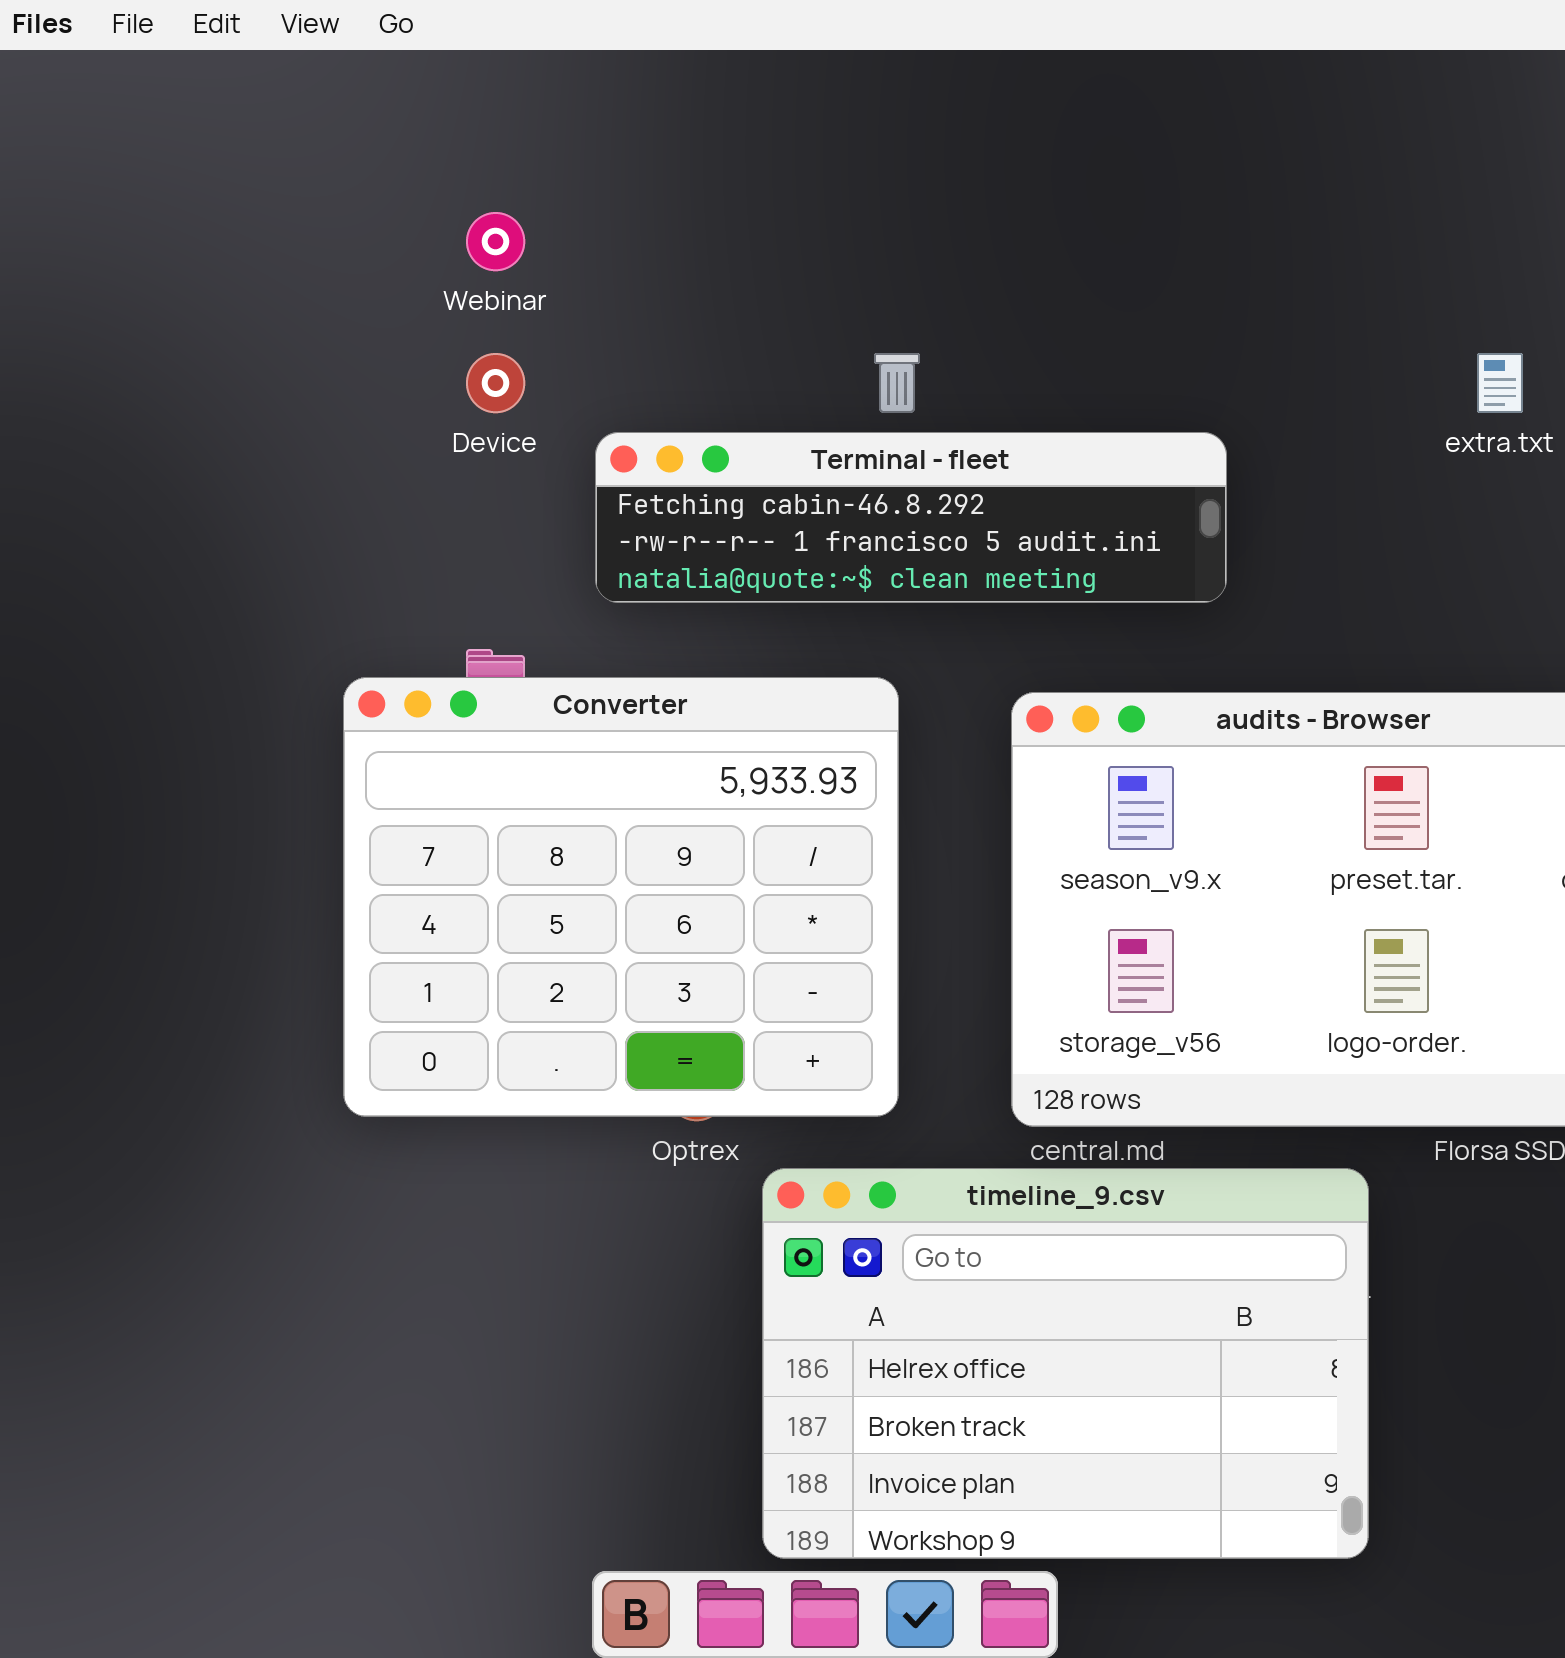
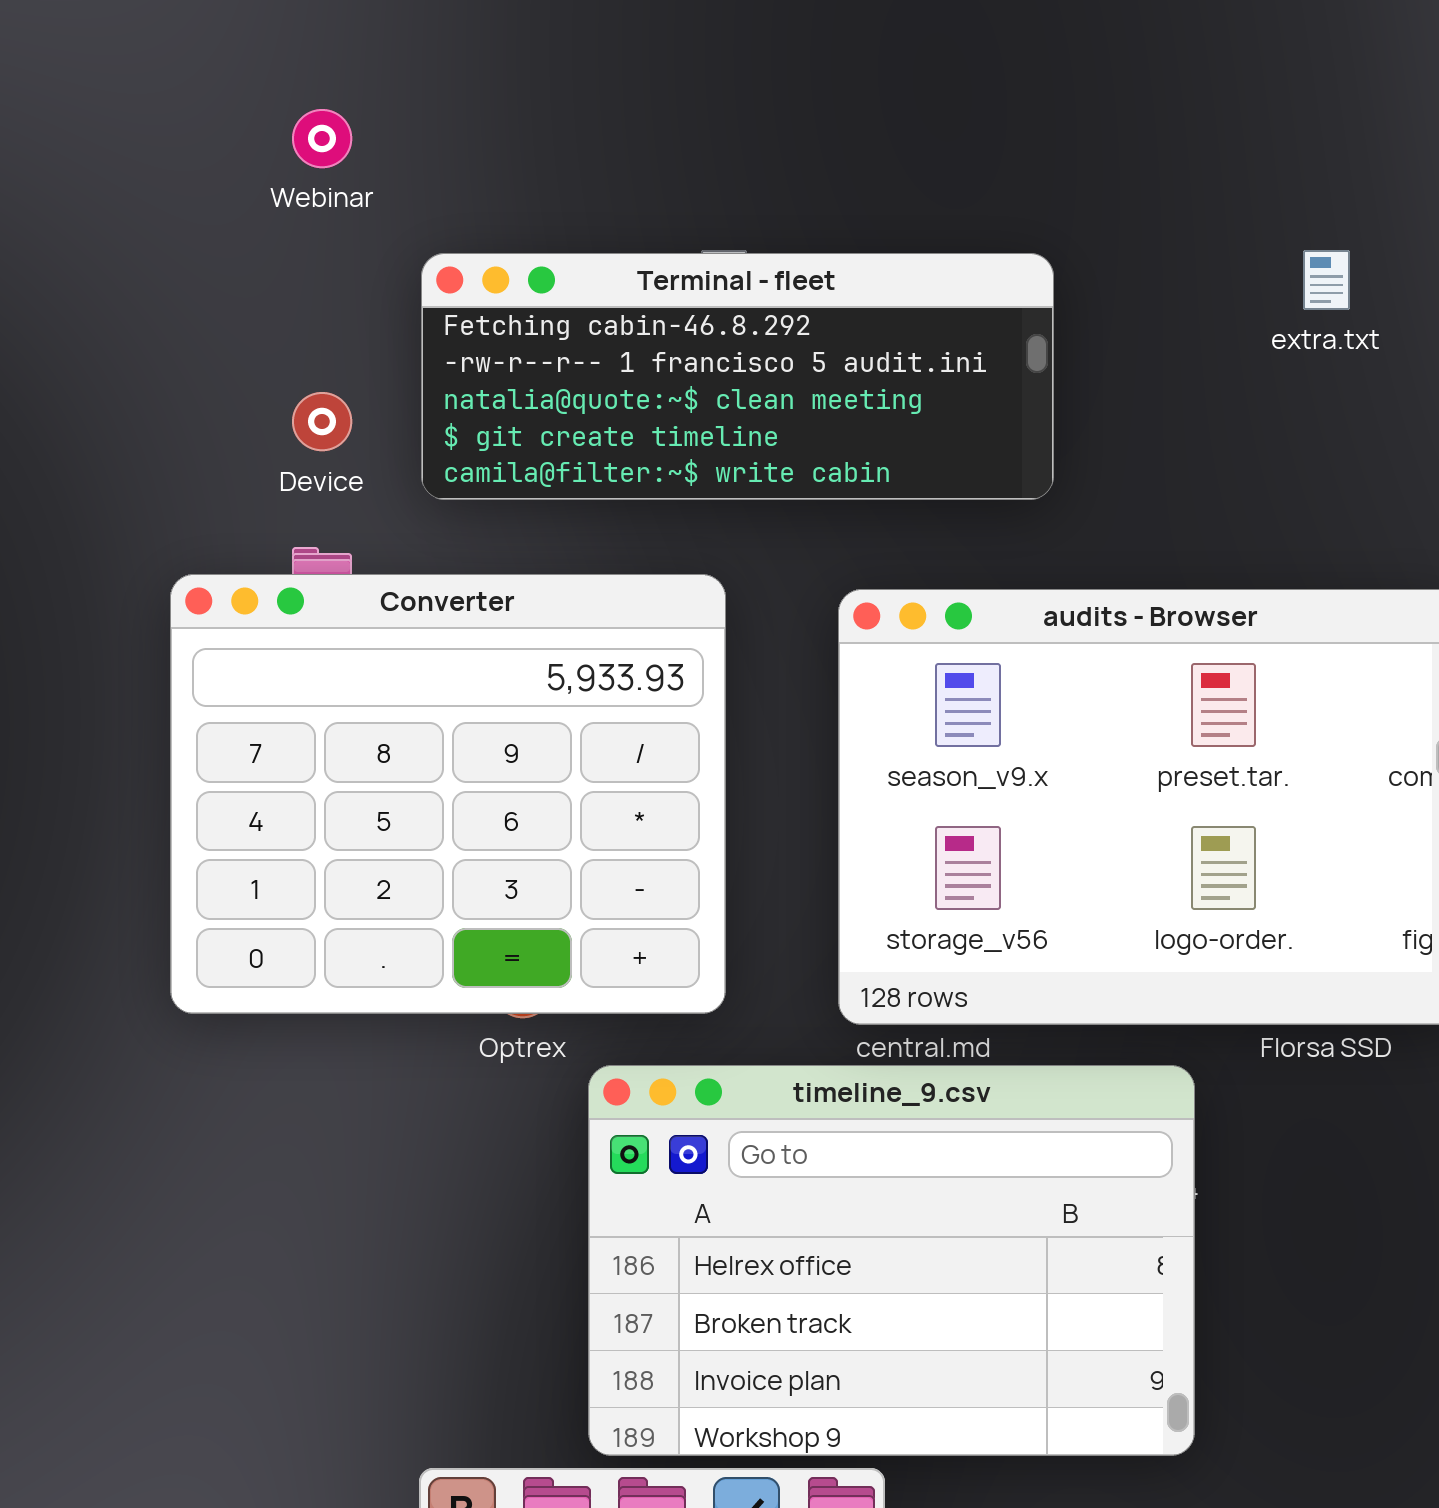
Device: [466,353,525,413] -> [292,392,352,451], moved
Terminal - fleet: [595,432,1227,603] -> [421,253,1054,500], resized

